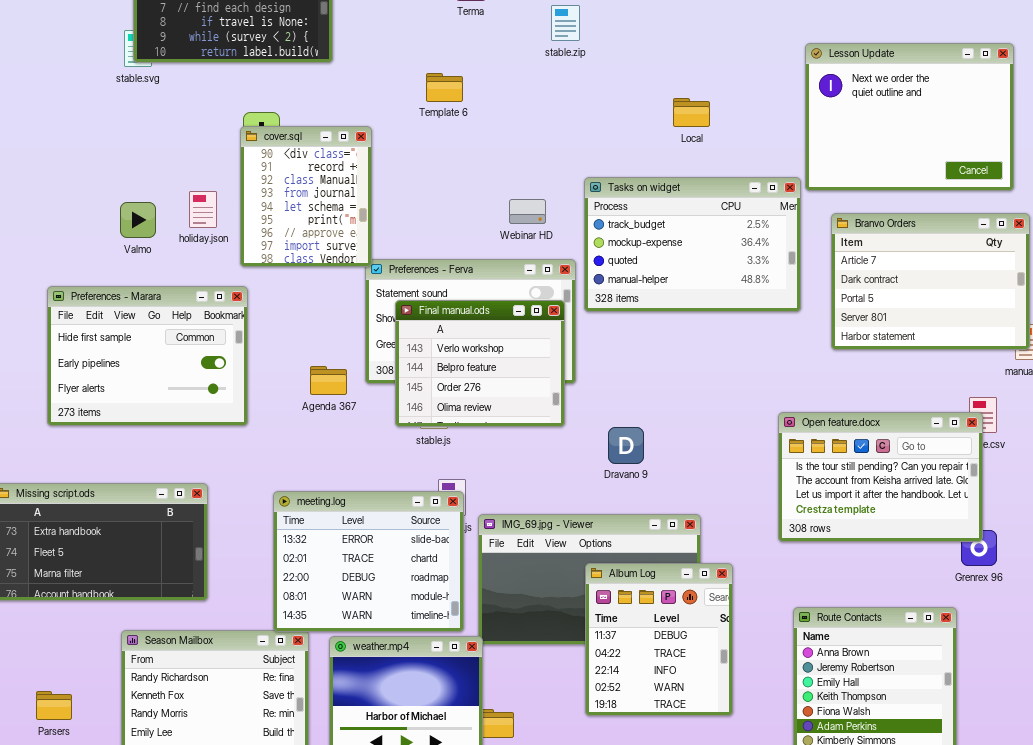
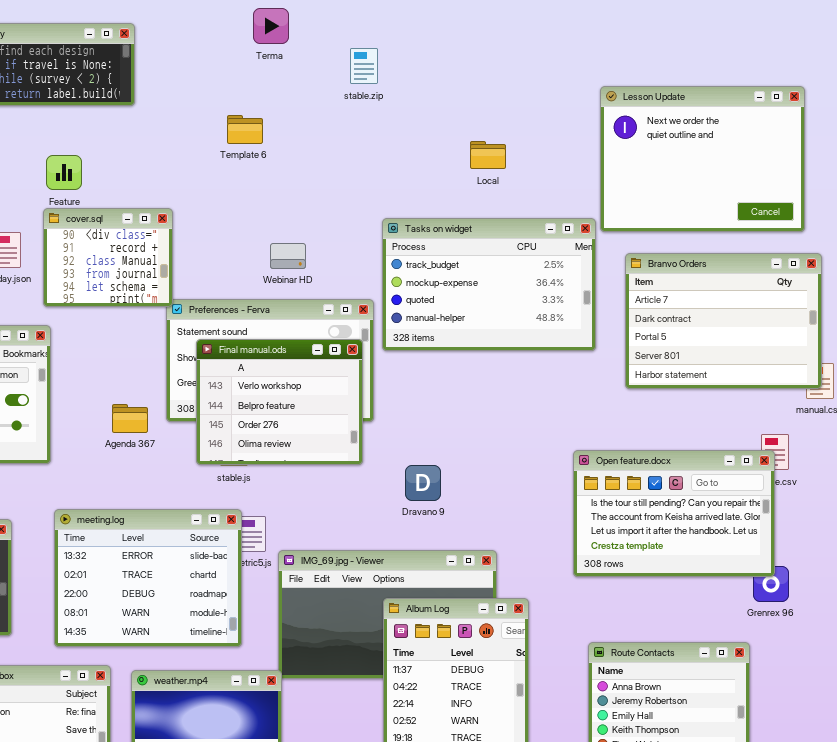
cover.sql: [240,126,372,267] -> [43,208,173,307], resized
Webinar HD: [509,199,546,224] -> [270,243,306,269], moved
meeting.log: [273,491,464,632] -> [54,509,242,647], moved

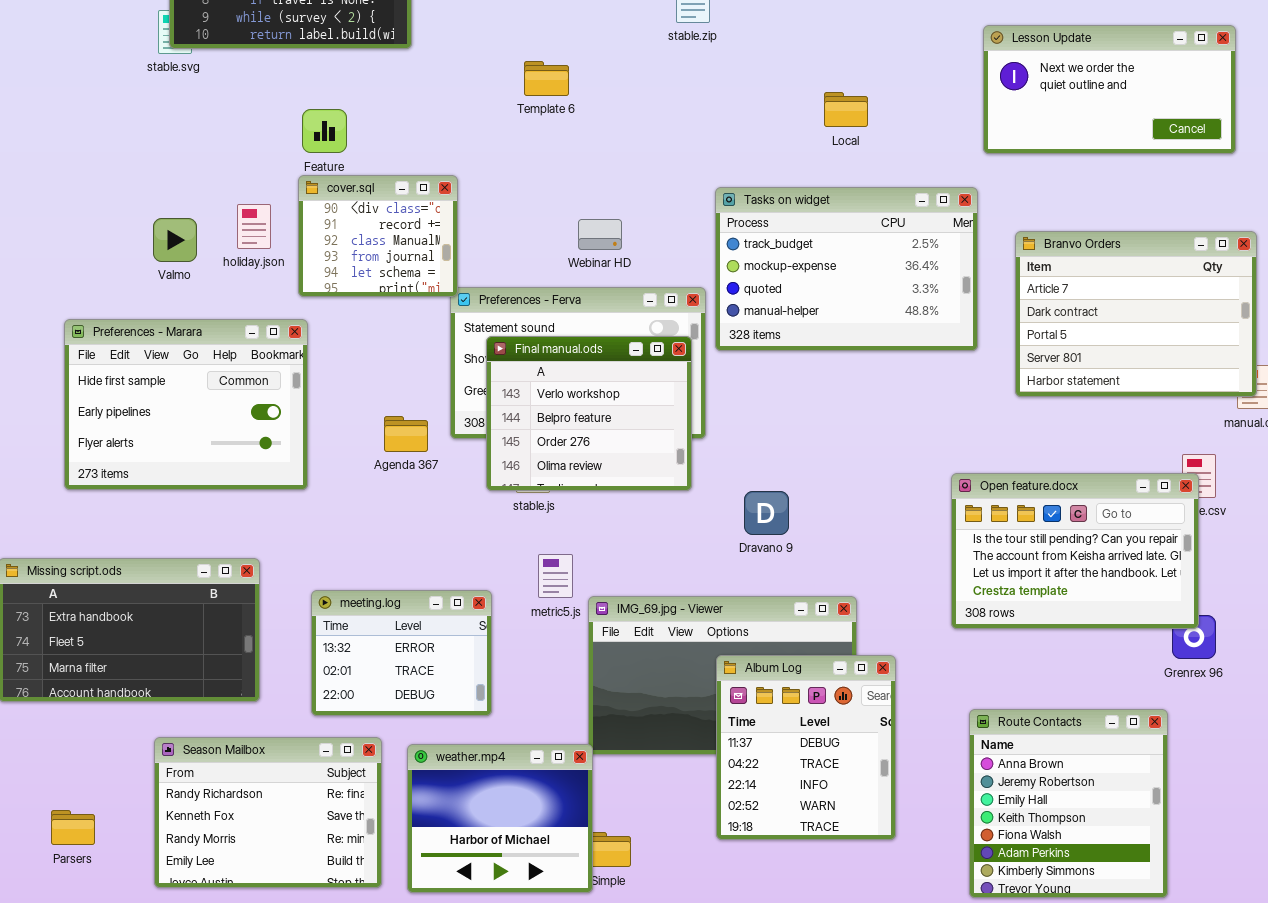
Lesson Update: [600,86,805,232] -> [983,25,1236,154], resized
meeting.log: [54,509,242,647] -> [311,590,492,716], resized

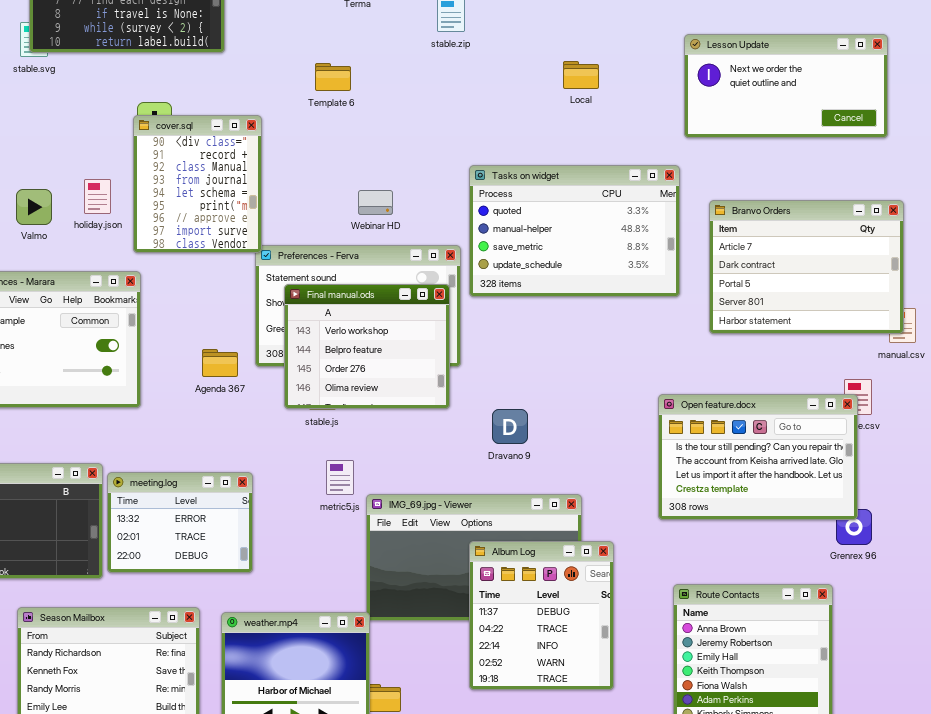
Local: [824,92,868,127] -> [563,61,599,89], moved
cover.sql: [298,175,458,297] -> [133,115,262,253], resized
Tasks on widget: [715,187,978,351] -> [469,165,680,297], scrolled down 2 rows
meeting.log: [311,590,492,716] -> [107,472,253,573], moved

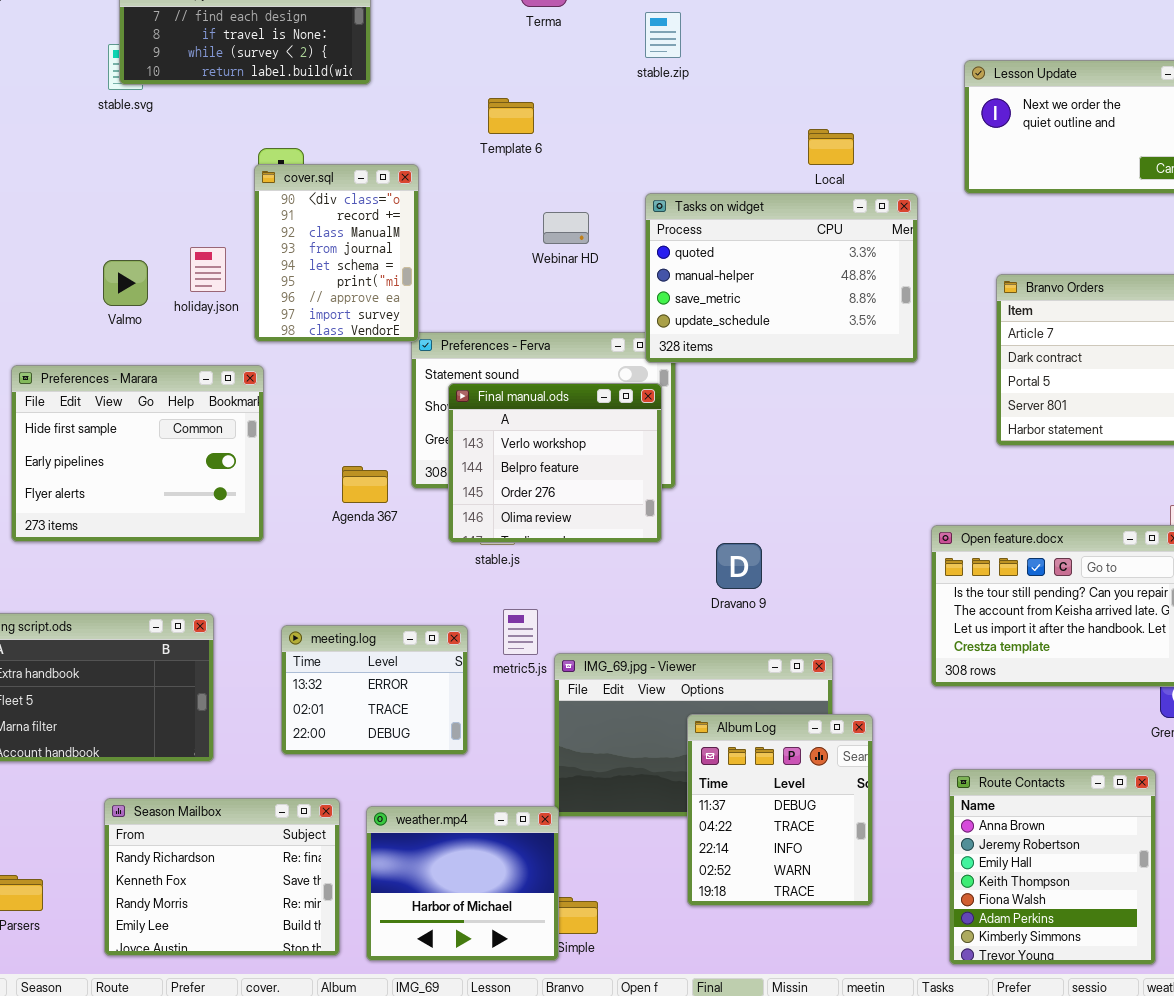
Local: [563,61,599,89] -> [808,129,854,165], moved
Tasks on widget: [469,165,680,297] -> [645,193,918,363], moved
Webinar HD: [358,190,393,215] -> [543,212,589,244], moved
meeting.log: [107,472,253,573] -> [281,625,468,755], moved

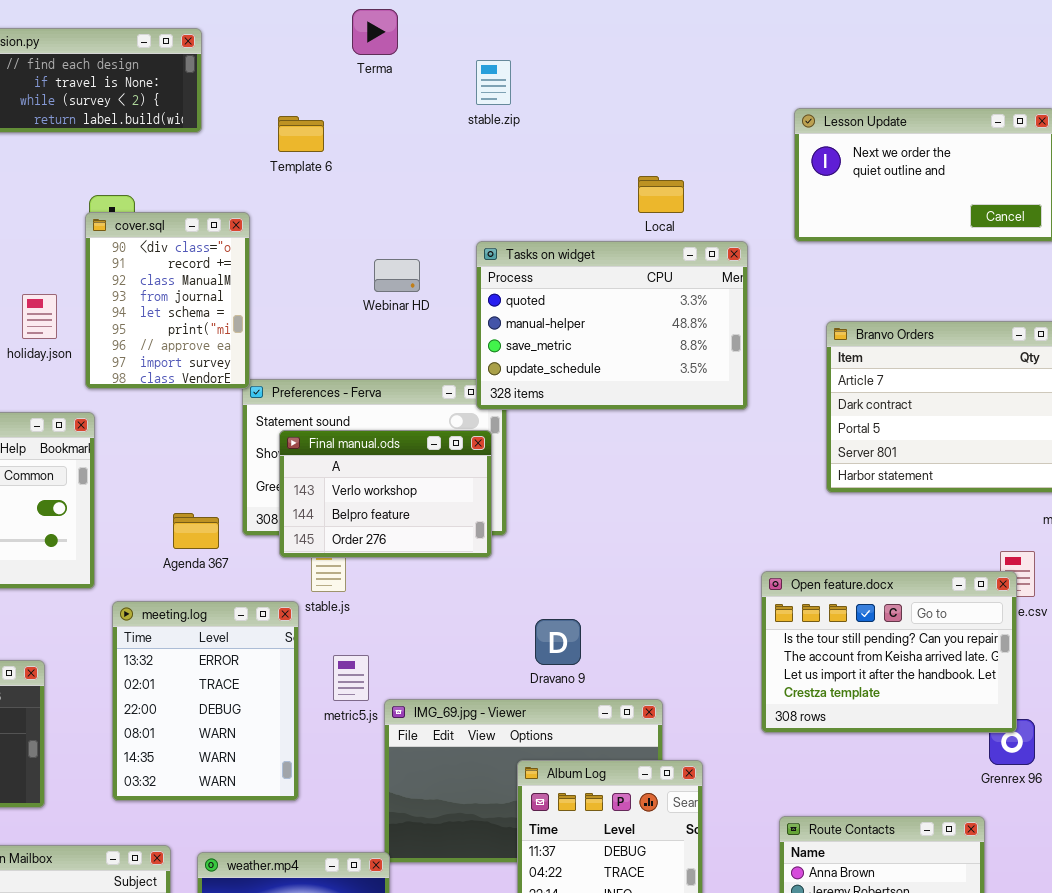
Template 6: [488,98,534,134] -> [278,116,324,152], moved
Final manual.ods: [448,383,662,543] -> [279,430,492,558], resized
Dravano 9: [716,543,762,589] -> [535,619,581,665], moved
meeting.log: [281,625,468,755] -> [112,601,299,801], resized

